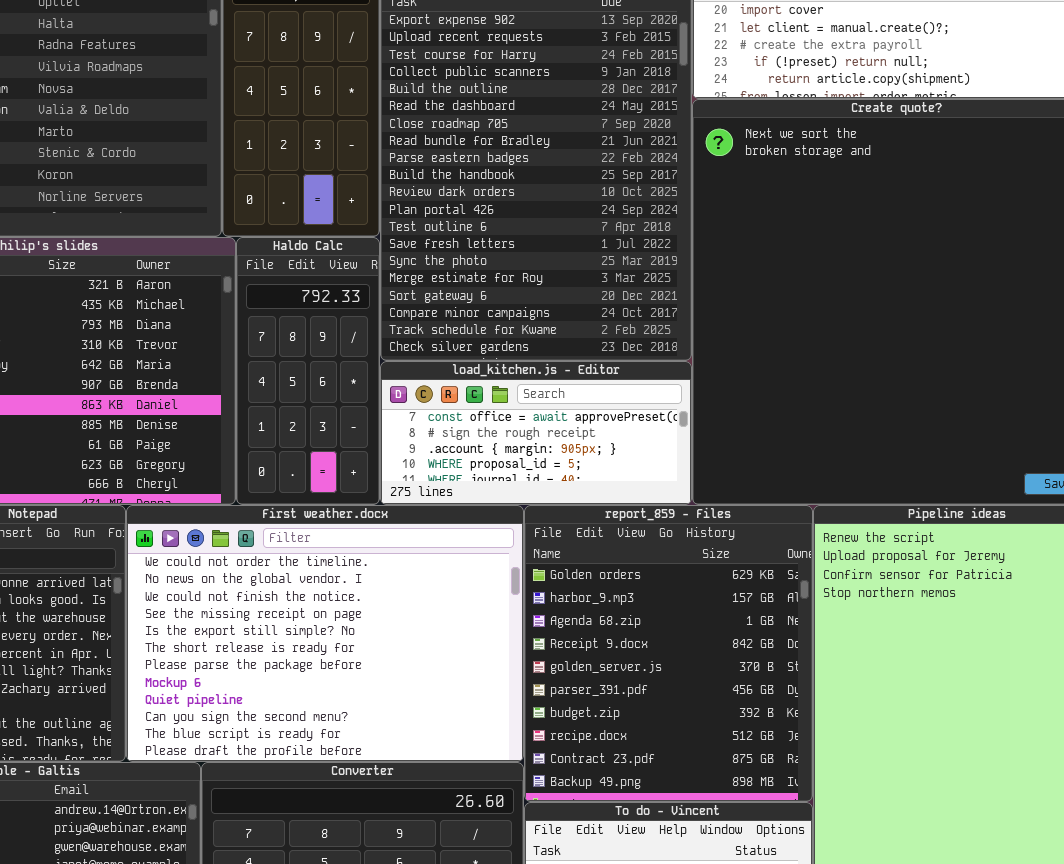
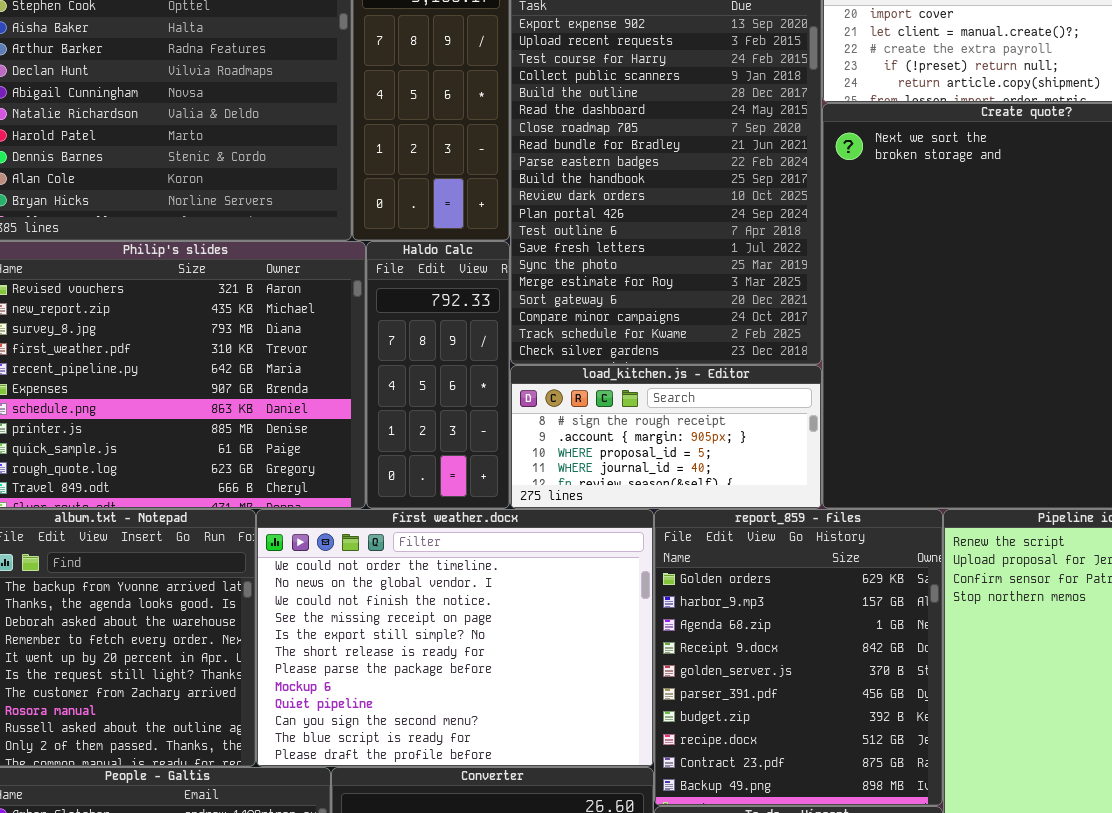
load_kitchen.js - Editor: [380,361,692,505] -> [510,365,822,509], scrolled down 1 row

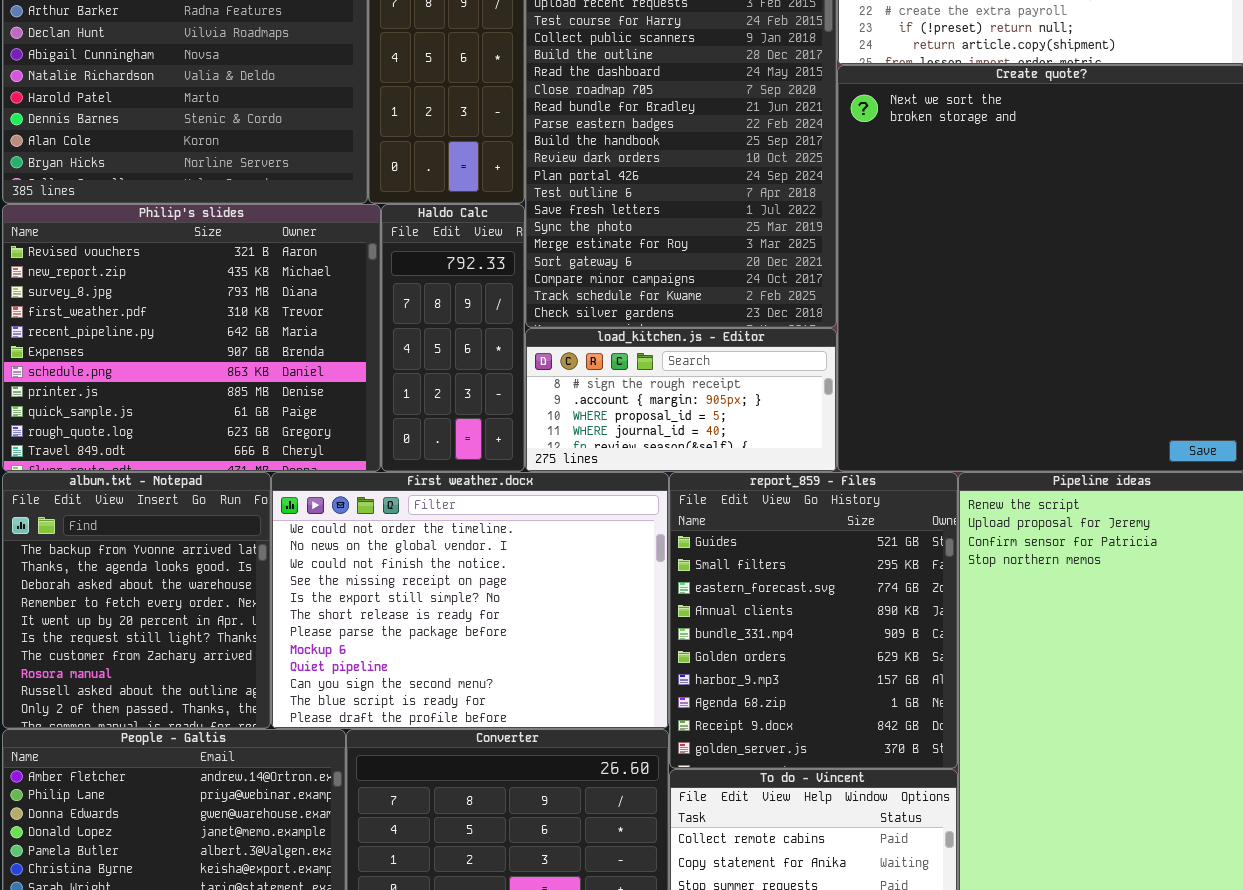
report_859 - Files: [654,509,943,806] -> [669,472,958,769], scrolled up 5 rows

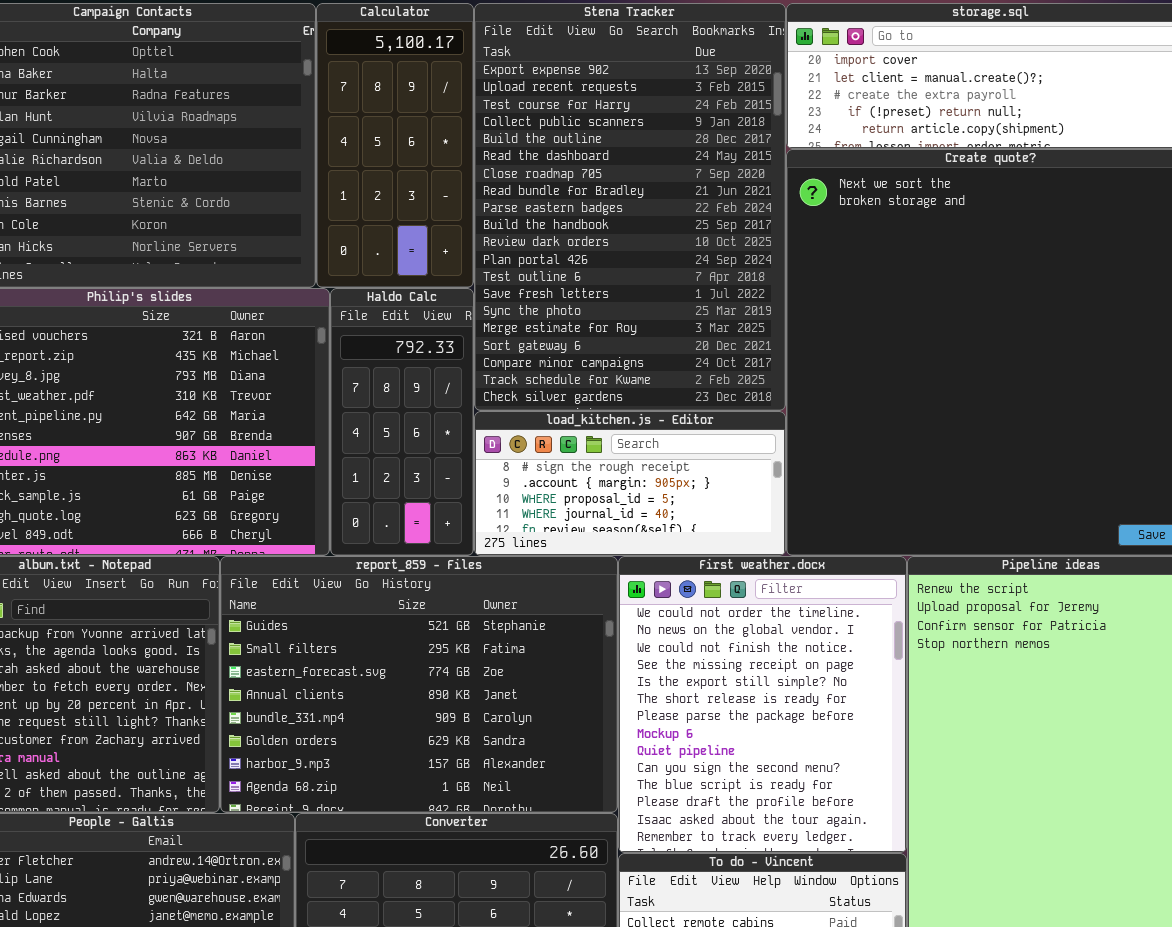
First weather.docx: [271,472,669,729] -> [618,556,907,853], moved, resized
report_859 - Files: [669,472,958,769] -> [220,556,618,813], moved, resized

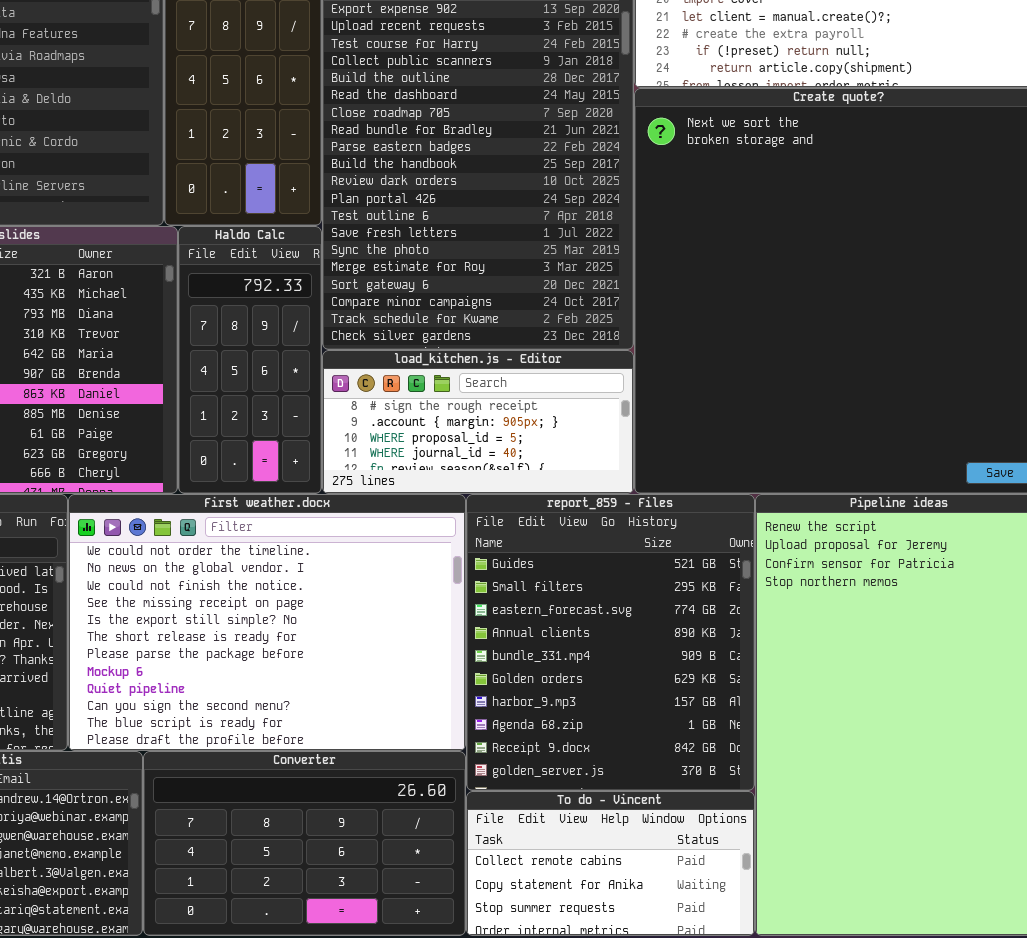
report_859 - Files: [220,556,618,813] -> [466,494,755,791], moved, resized
First weather.docx: [618,556,907,853] -> [68,494,466,751], moved, resized

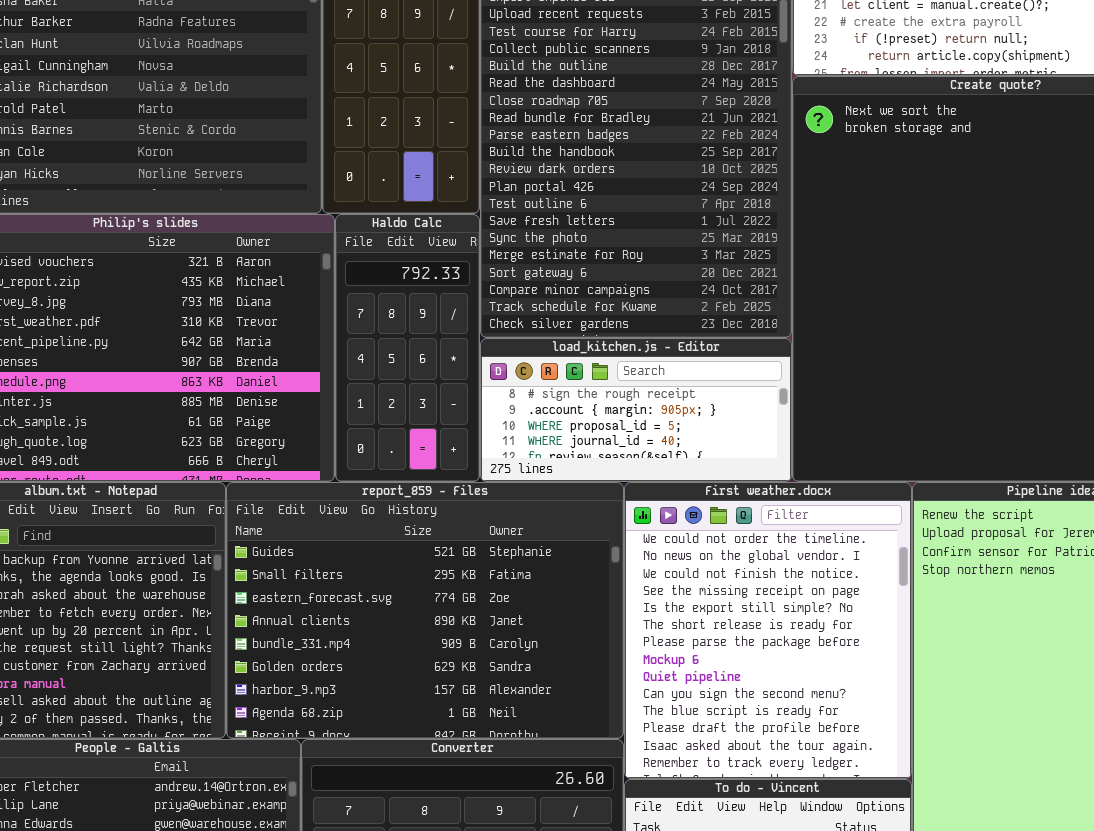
First weather.docx: [68,494,466,751] -> [624,482,912,779], moved, resized
report_859 - Files: [466,494,755,791] -> [226,482,624,739], moved, resized

